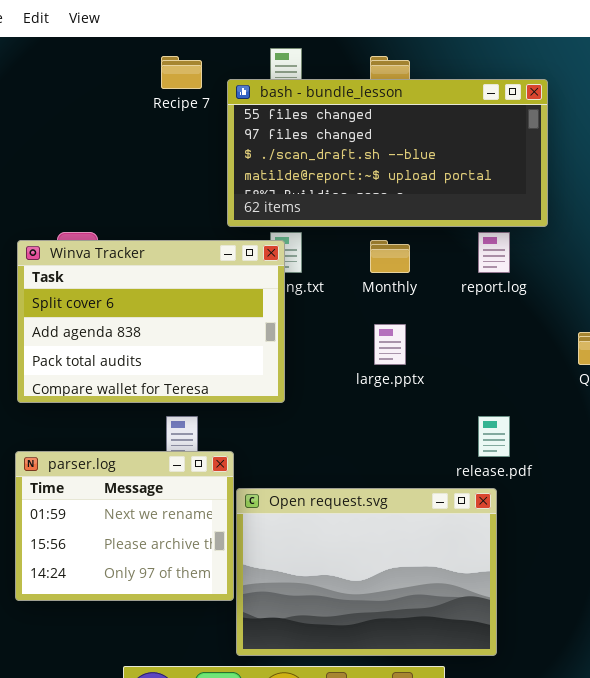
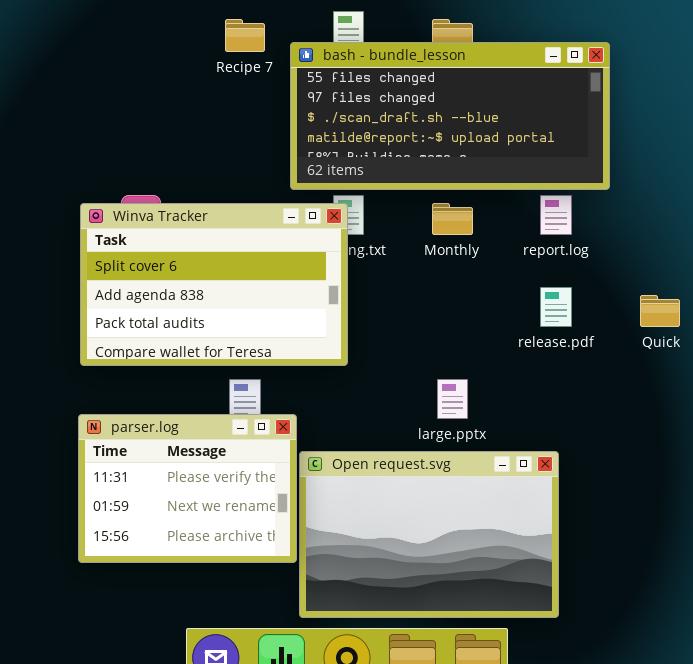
large.pptx: [374,324,406,365] -> [437,379,468,419], moved
release.pdf: [478,416,510,457] -> [540,287,572,327], moved
parser.log: [15,451,234,601] -> [78,414,297,563], scrolled up 1 row

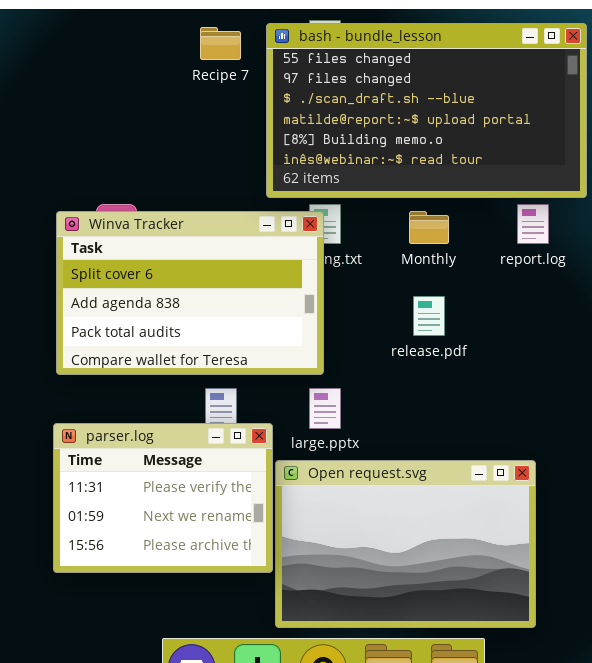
bash - bundle_lesson: [290,42,610,190] -> [266,23,587,198], resized
release.pdf: [540,287,572,327] -> [413,296,445,336], moved
large.pptx: [437,379,468,419] -> [309,388,341,429], moved

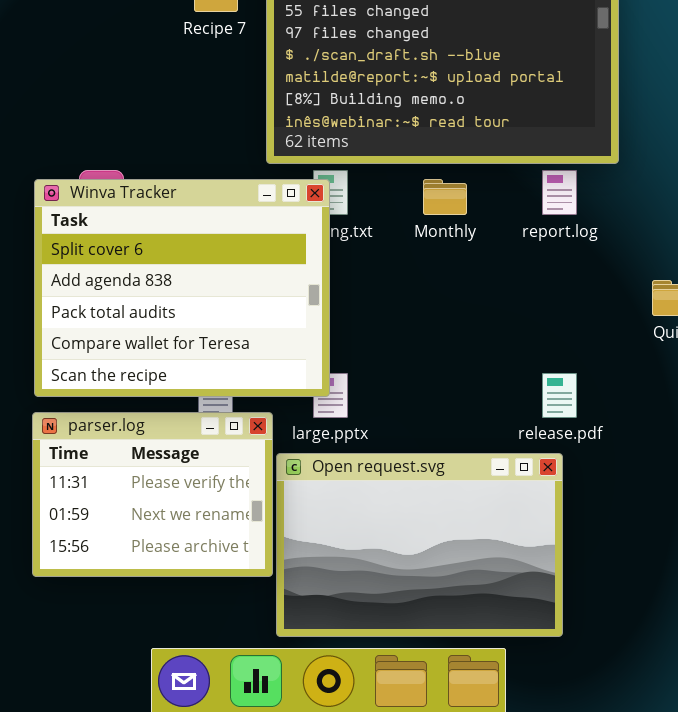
Winva Tracker: [56,211,324,375] -> [34,179,330,397], resized
release.pdf: [413,296,445,336] -> [542,373,577,418], moved

